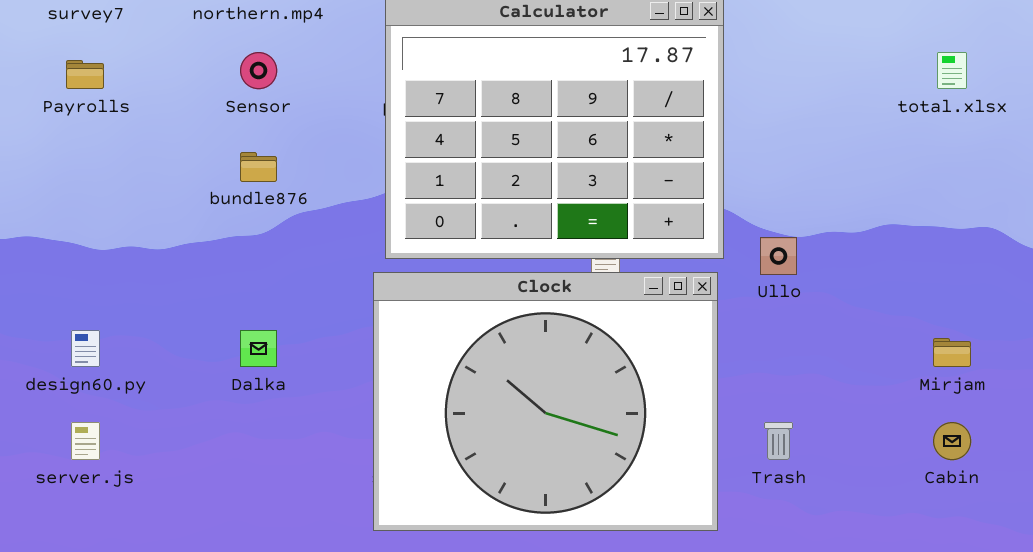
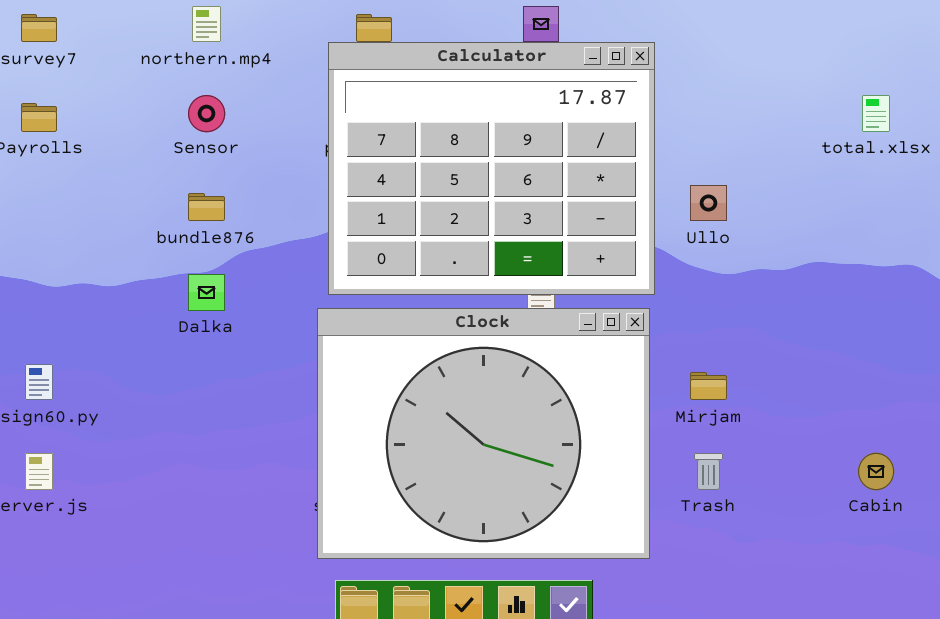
Ullo: [760,237,797,275] -> [690,185,727,221], moved
Dalka: [240,330,277,367] -> [188,274,225,311], moved
Mirjam: [933,338,971,367] -> [690,372,727,400], moved

